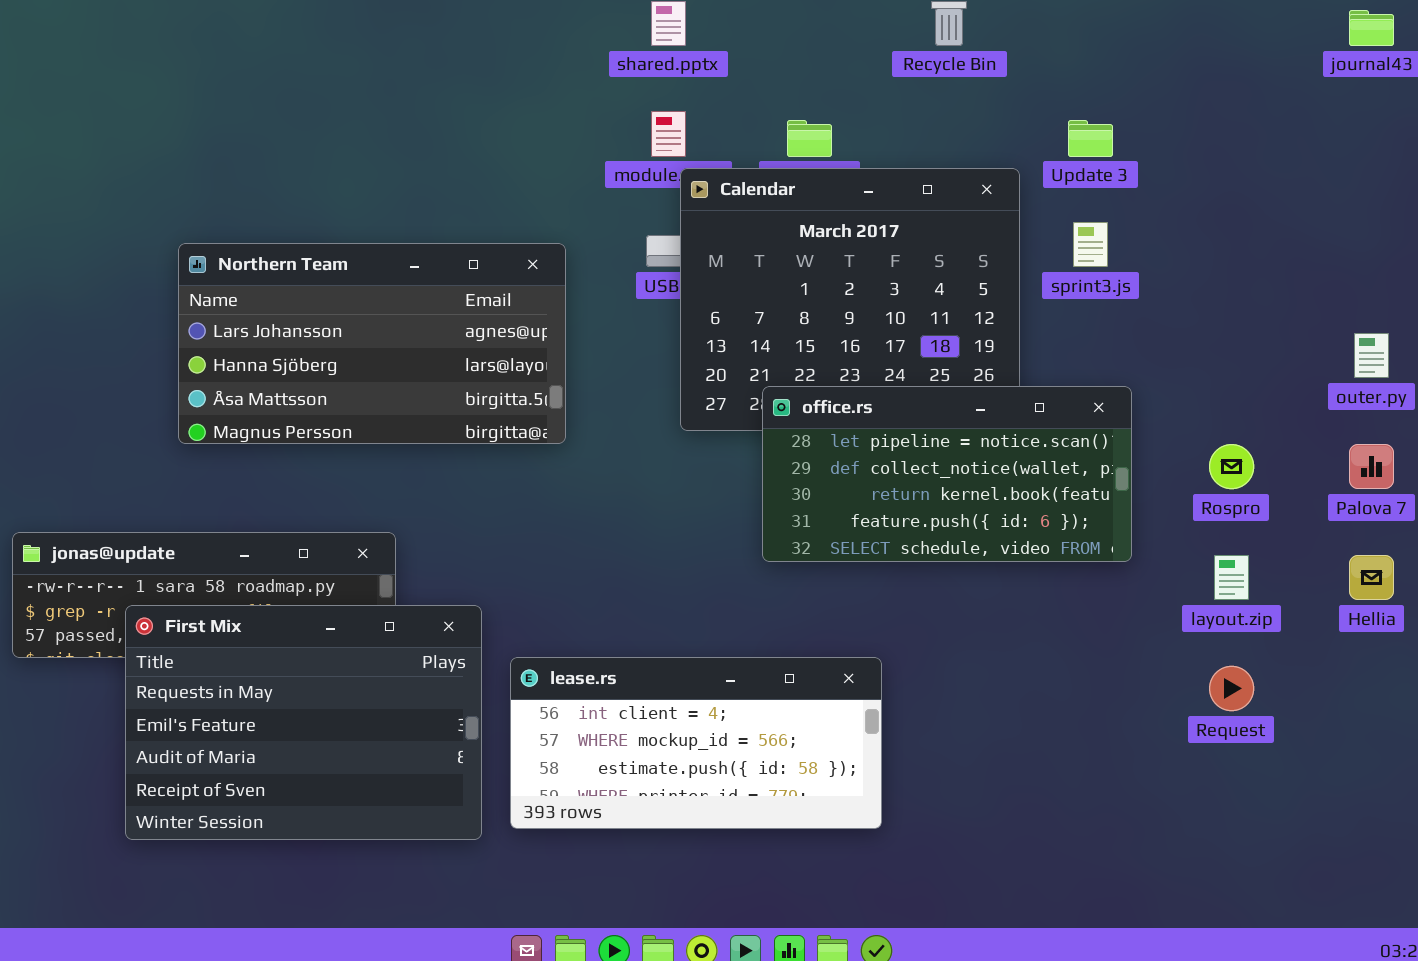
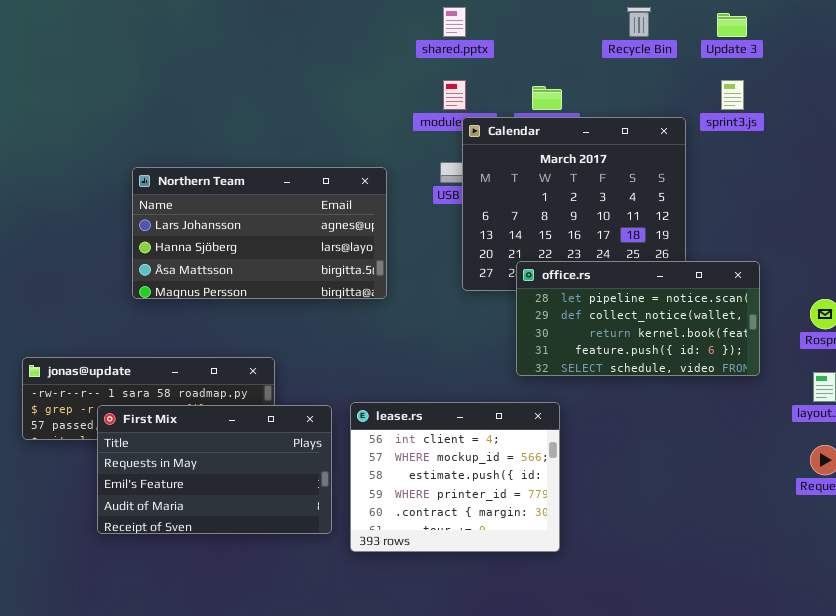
Update 3: [1068,120,1113,157] -> [717,13,747,37], moved
sprint3.js: [1073,222,1108,267] -> [721,80,744,110], moved
First Mix: [125,605,482,840] -> [97,405,332,534], resized
lease.rs: [510,657,882,829] -> [350,402,560,552], resized

